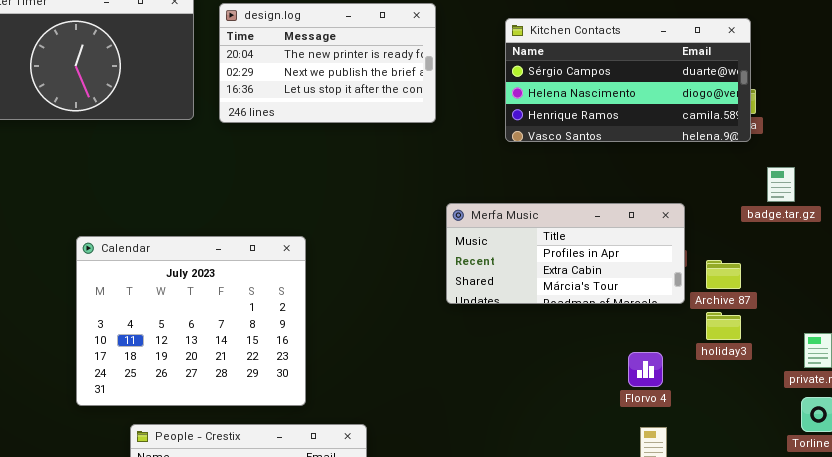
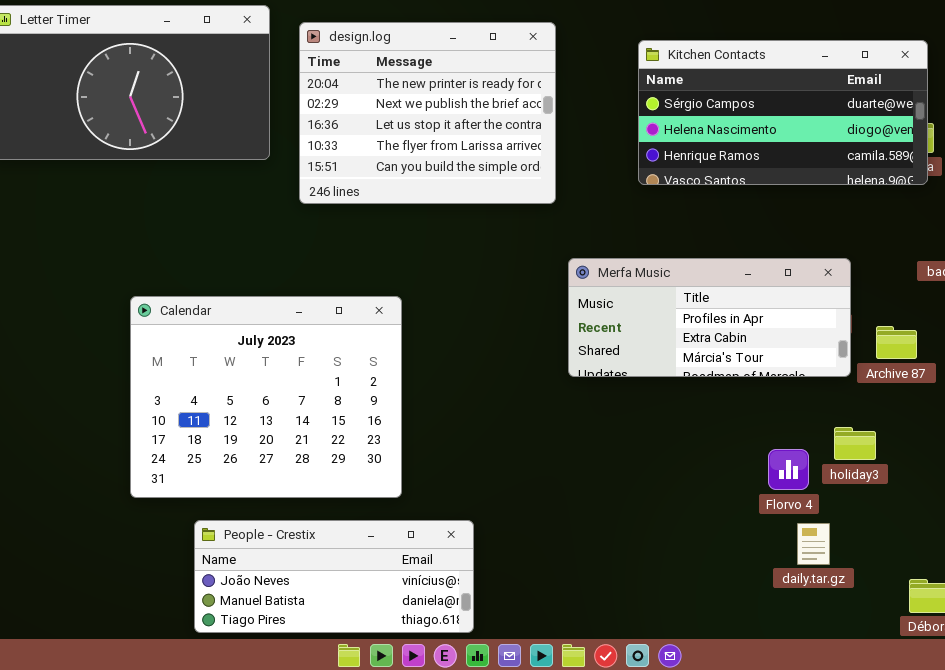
design.log: [219,3,436,123] -> [299,22,556,204], resized
holiday3: [706,312,741,340] -> [834,427,876,460], moved
Florvo 4: [628,352,663,387] -> [768,449,809,490], moved

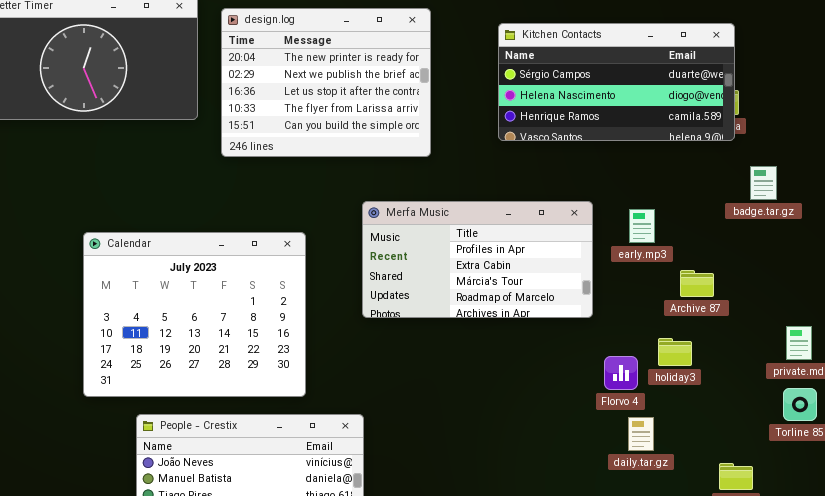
Merfa Music: [568,258,851,377] -> [362,201,593,318], moved, resized
Archive 87: [876,326,917,359] -> [680,270,714,297], moved

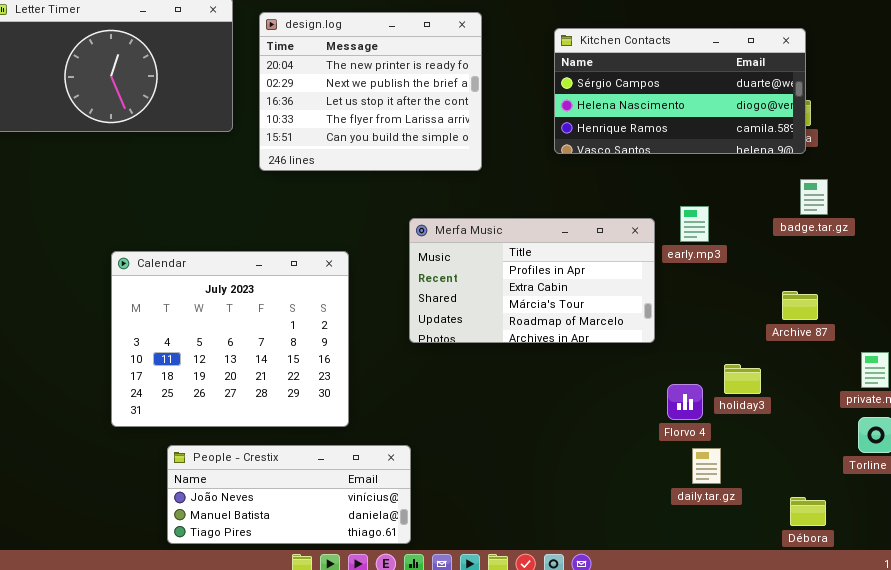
badge.tar.gz: [750,166,777,200] -> [800,179,828,215], moved
early.mp3: [629,209,655,243] -> [680,206,709,242], moved
Archive 87: [680,270,714,297] -> [782,291,818,320], moved

